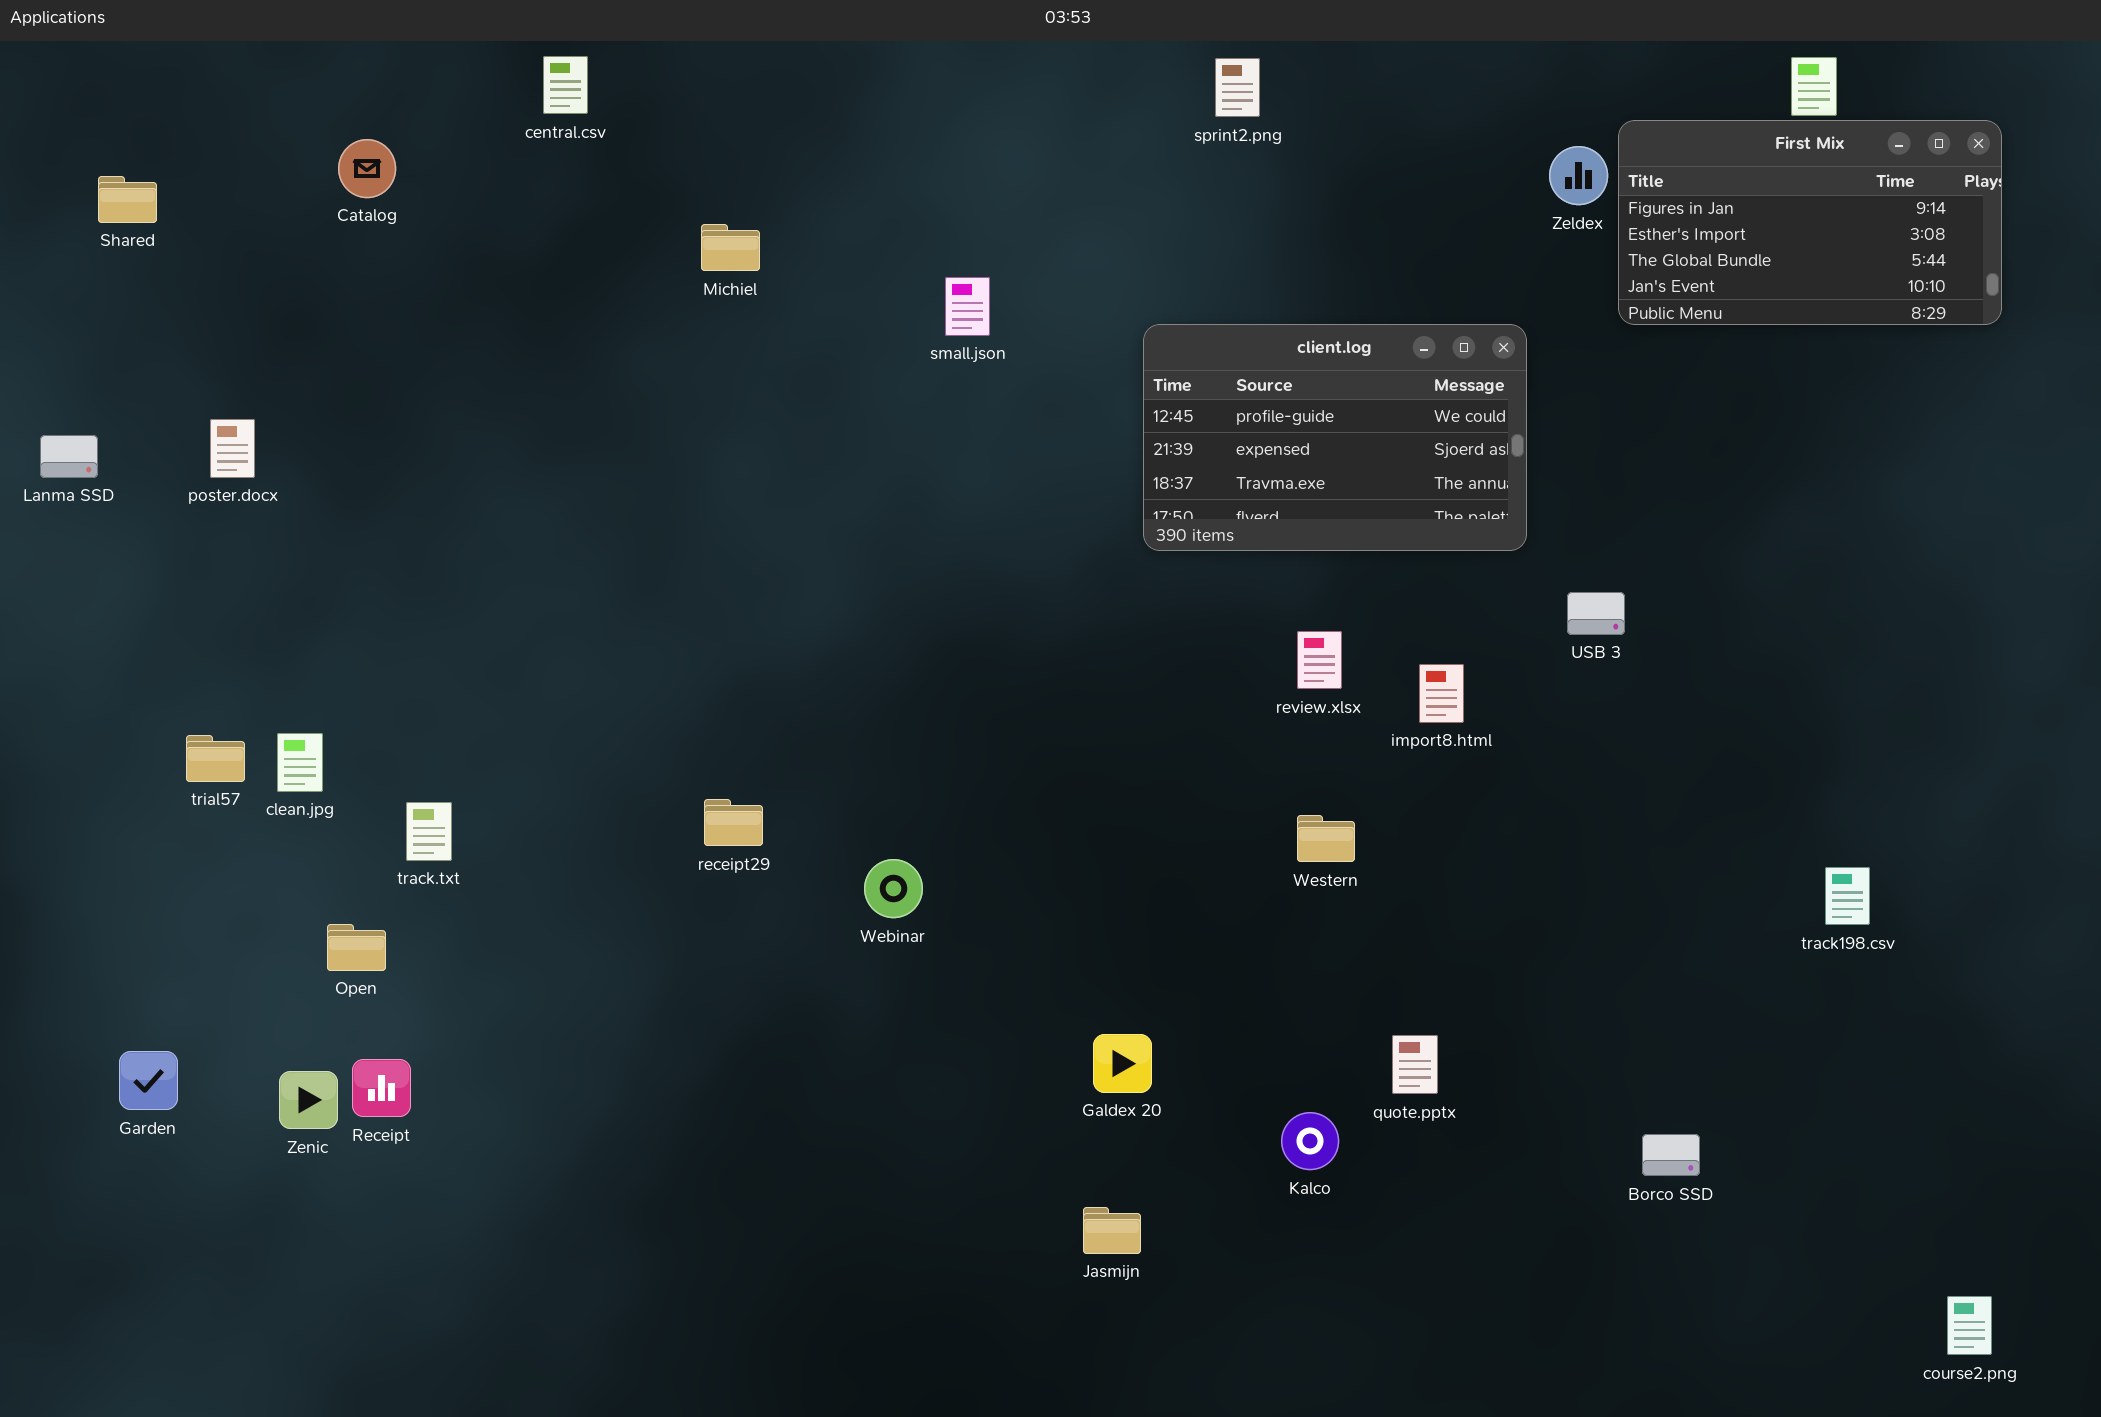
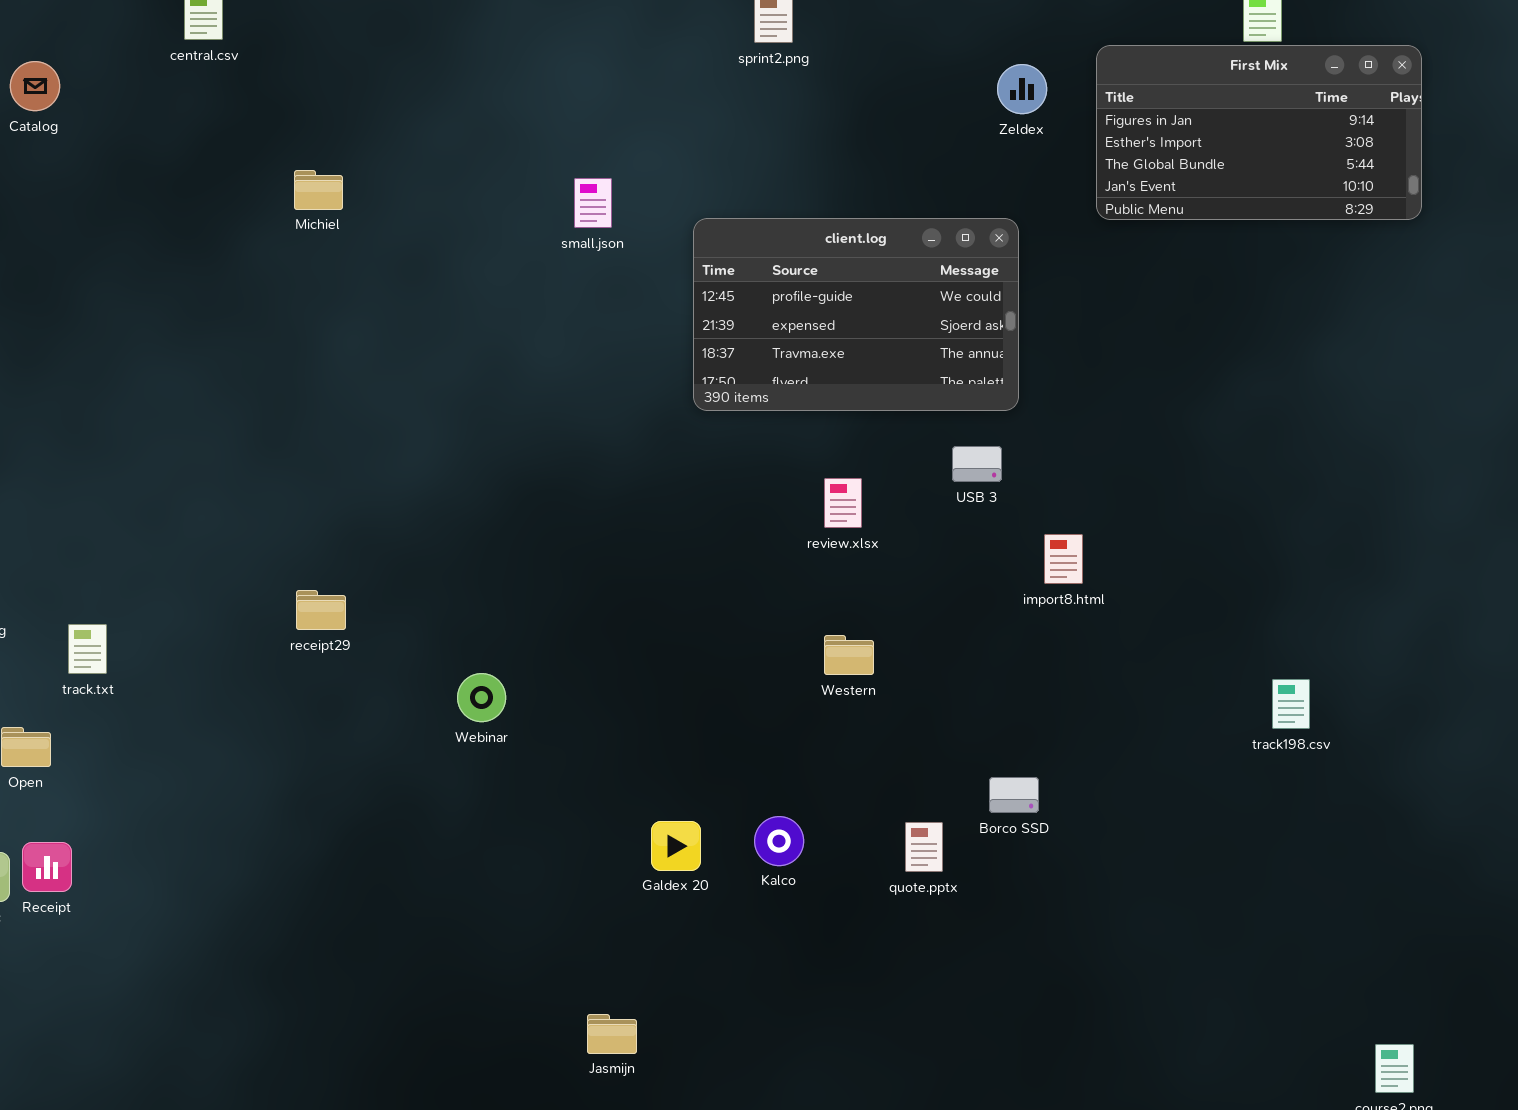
Zeldex: [1549,146,1608,205] -> [997,64,1047,114], moved
Michiel: [701,224,760,271] -> [294,170,343,210], moved
small.json: [945,277,990,336] -> [574,178,612,228], moved
USB 3: [1567,592,1625,635] -> [952,446,1002,482], moved
import8.html: [1419,664,1464,723] -> [1044,534,1083,584], moved
receipt29: [704,799,763,846] -> [296,590,346,630], moved
Kalco: [1281,1112,1339,1170] -> [754,816,804,866], moved
Borco SSD: [1642,1134,1700,1176] -> [989,777,1039,813], moved
Jasmijn: [1083,1207,1141,1254] -> [587,1014,637,1054], moved

